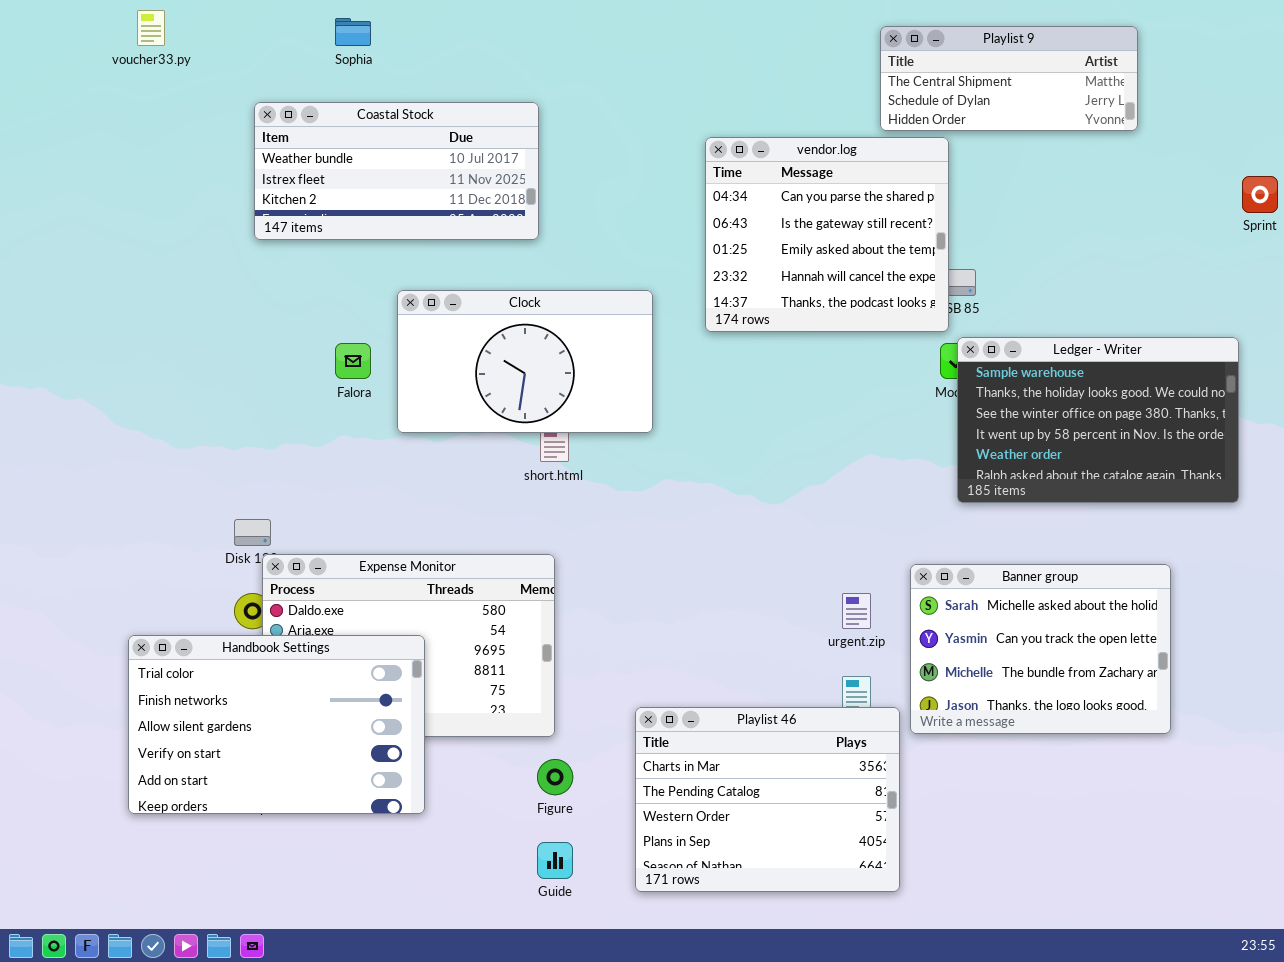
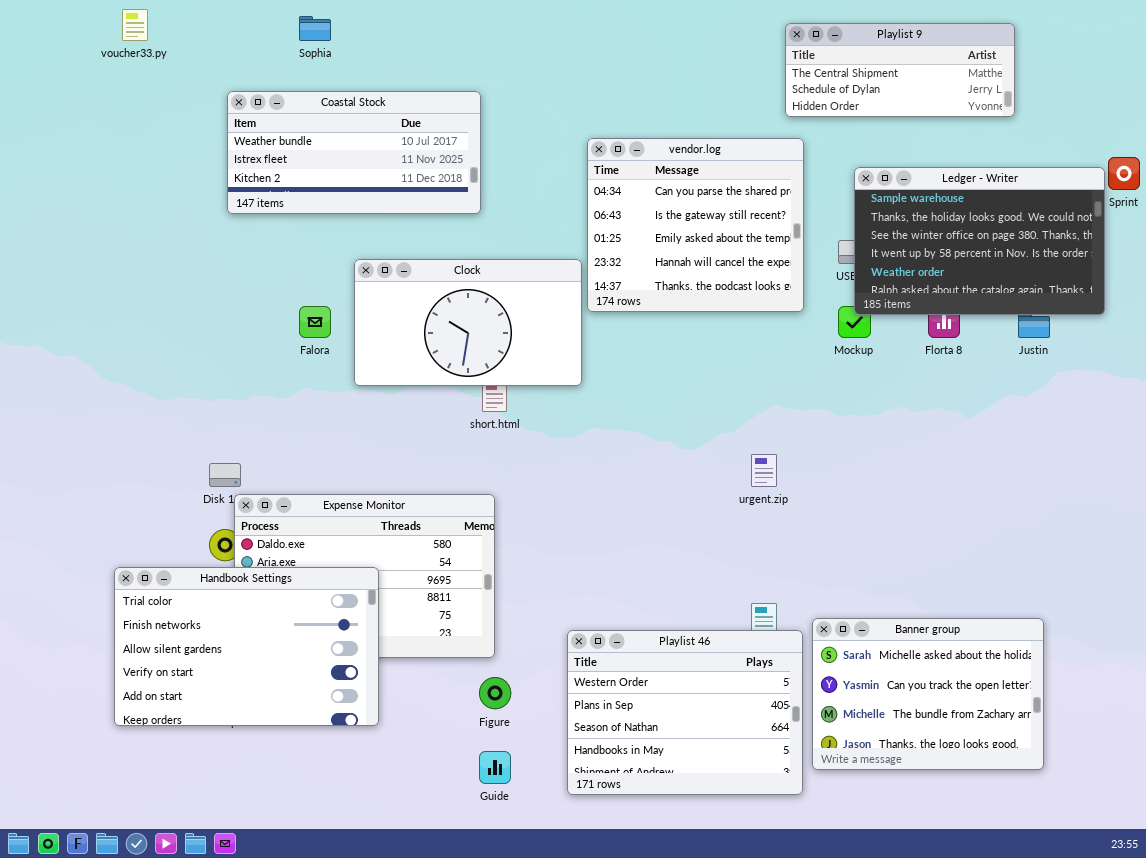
vendor.log: [705,137,949,332] -> [587,138,804,312], moved
Ledger - Writer: [957,337,1239,503] -> [854,167,1105,315], moved
Banner group: [910,564,1171,734] -> [812,618,1044,770], moved
urgent.zip: [842,593,871,629] -> [751,454,777,487], moved
Playlist 46: [635,707,900,892] -> [567,630,803,795], scrolled down 2 rows

